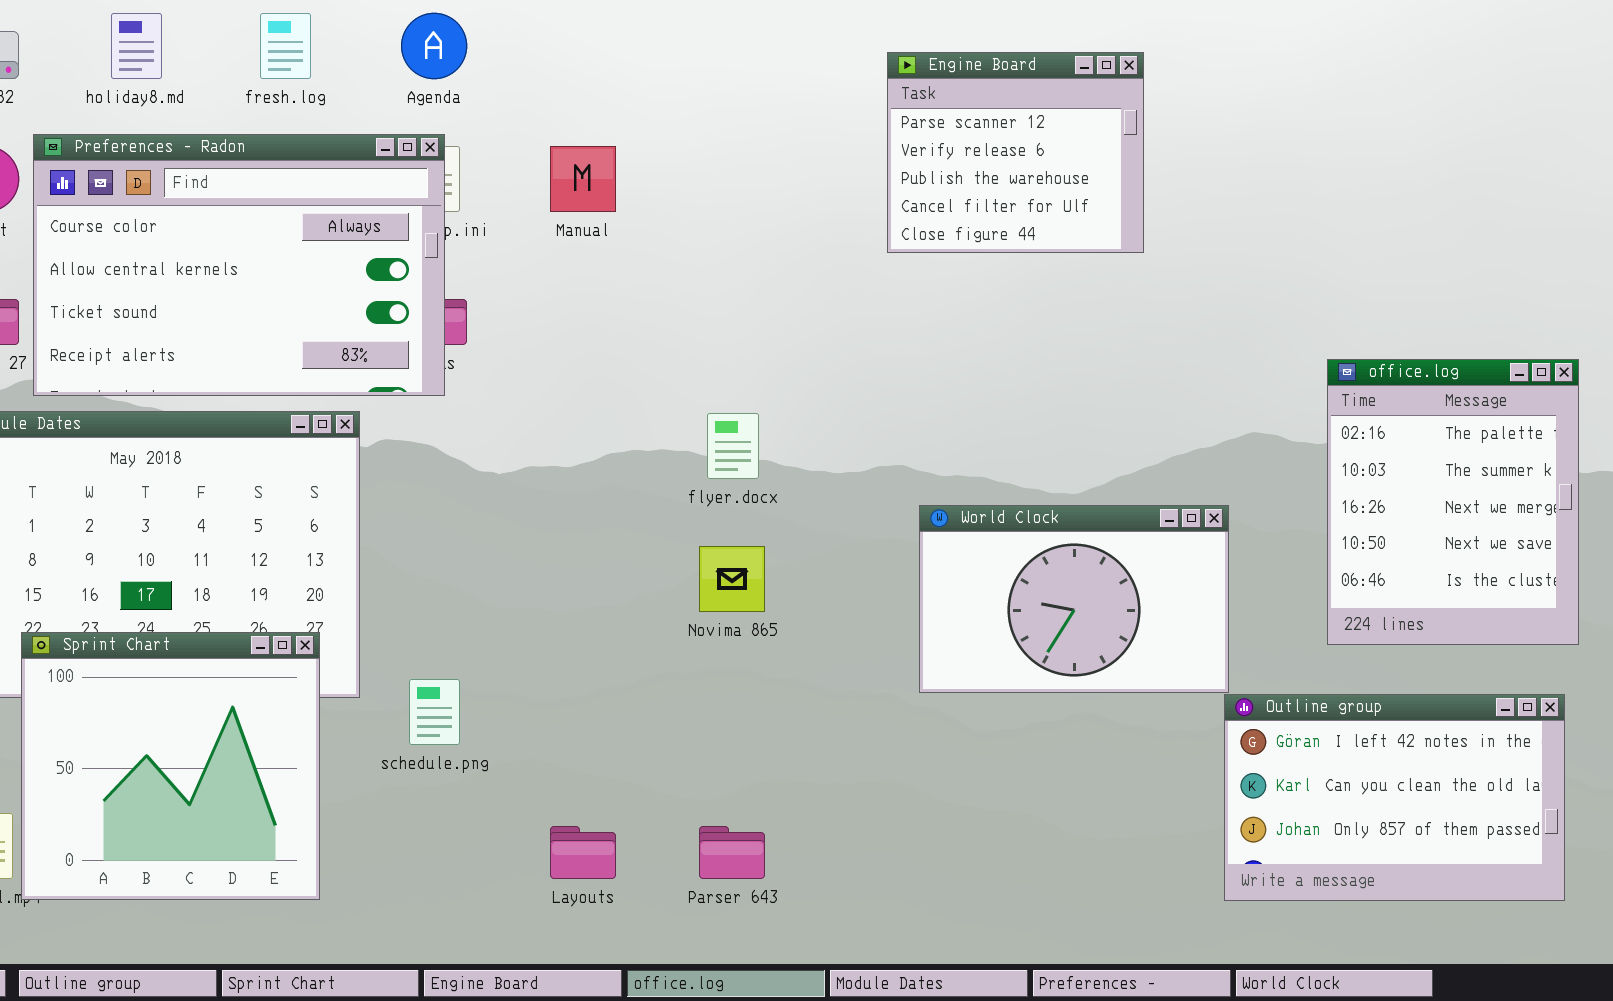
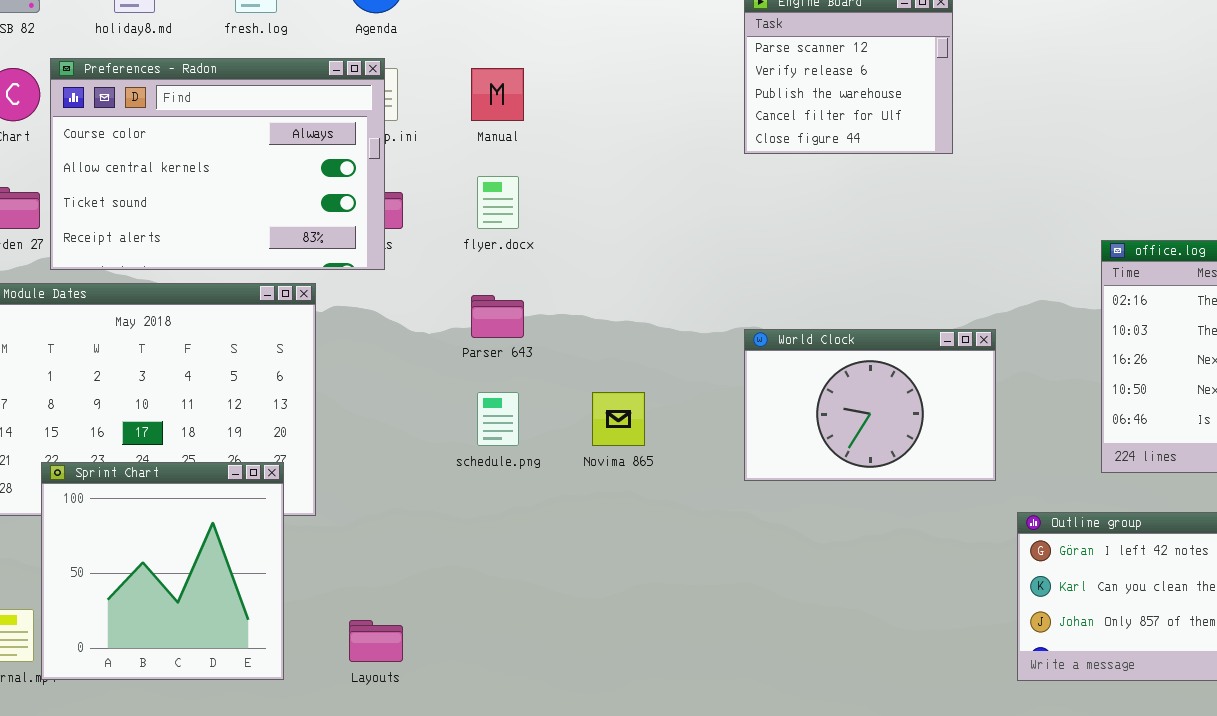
flyer.docx: [707,413,759,479] -> [477,176,519,229], moved
World Clock: [919,505,1229,693] -> [744,329,996,481], moved
schedule.png: [409,679,460,745] -> [477,392,519,446], moved
Layouts: [550,826,616,879] -> [349,620,403,662], moved
Parser 643: [699,826,765,879] -> [471,295,524,338], moved

